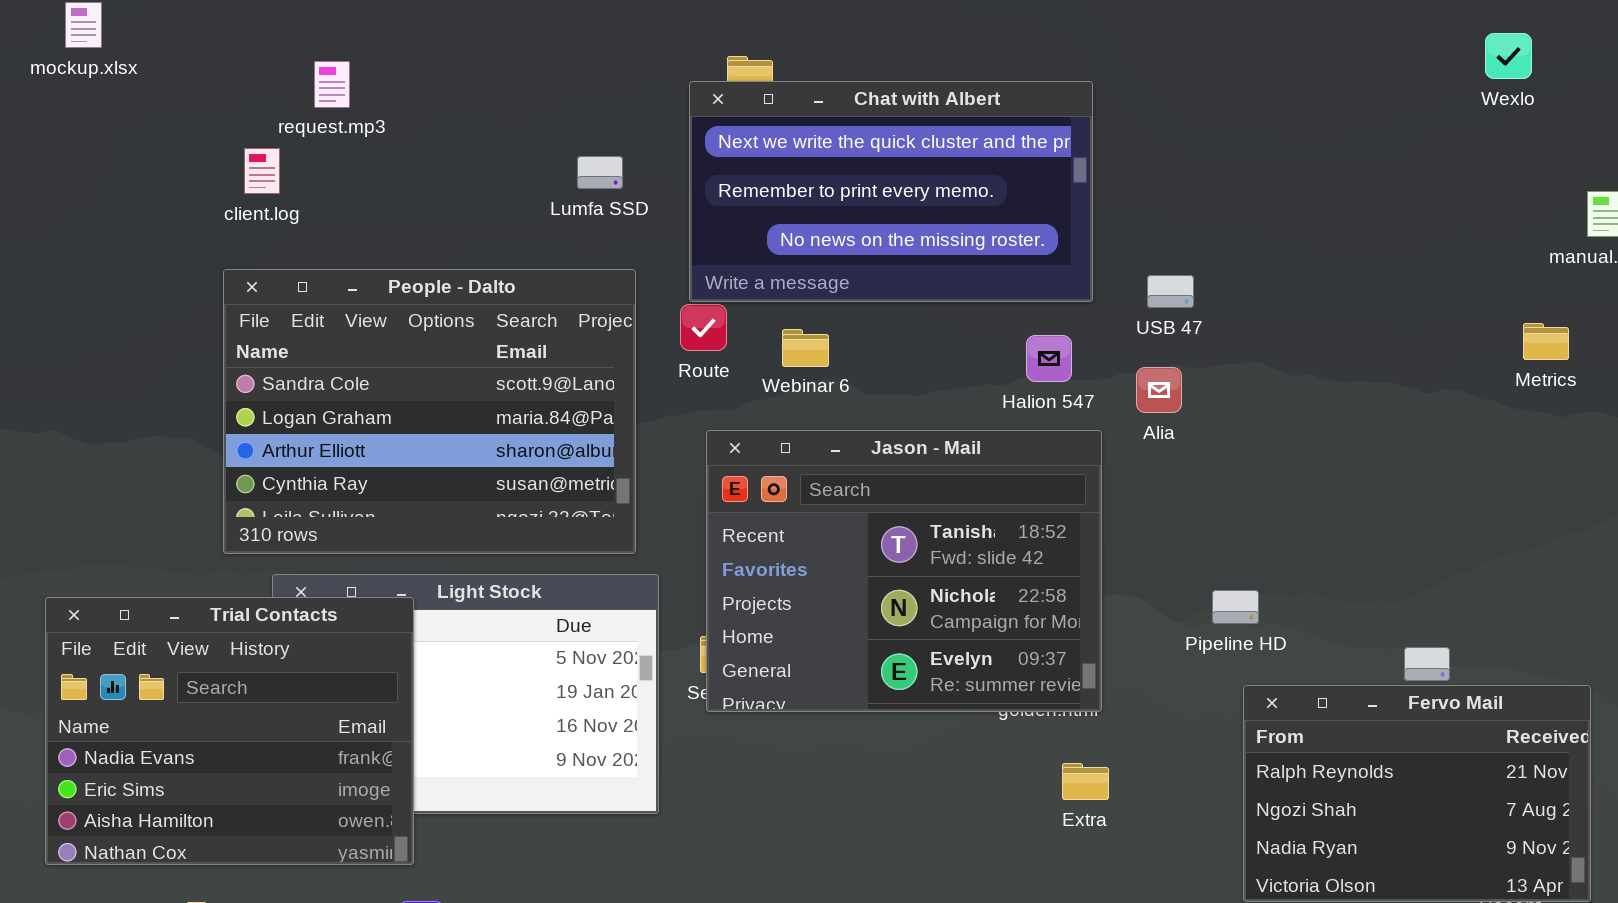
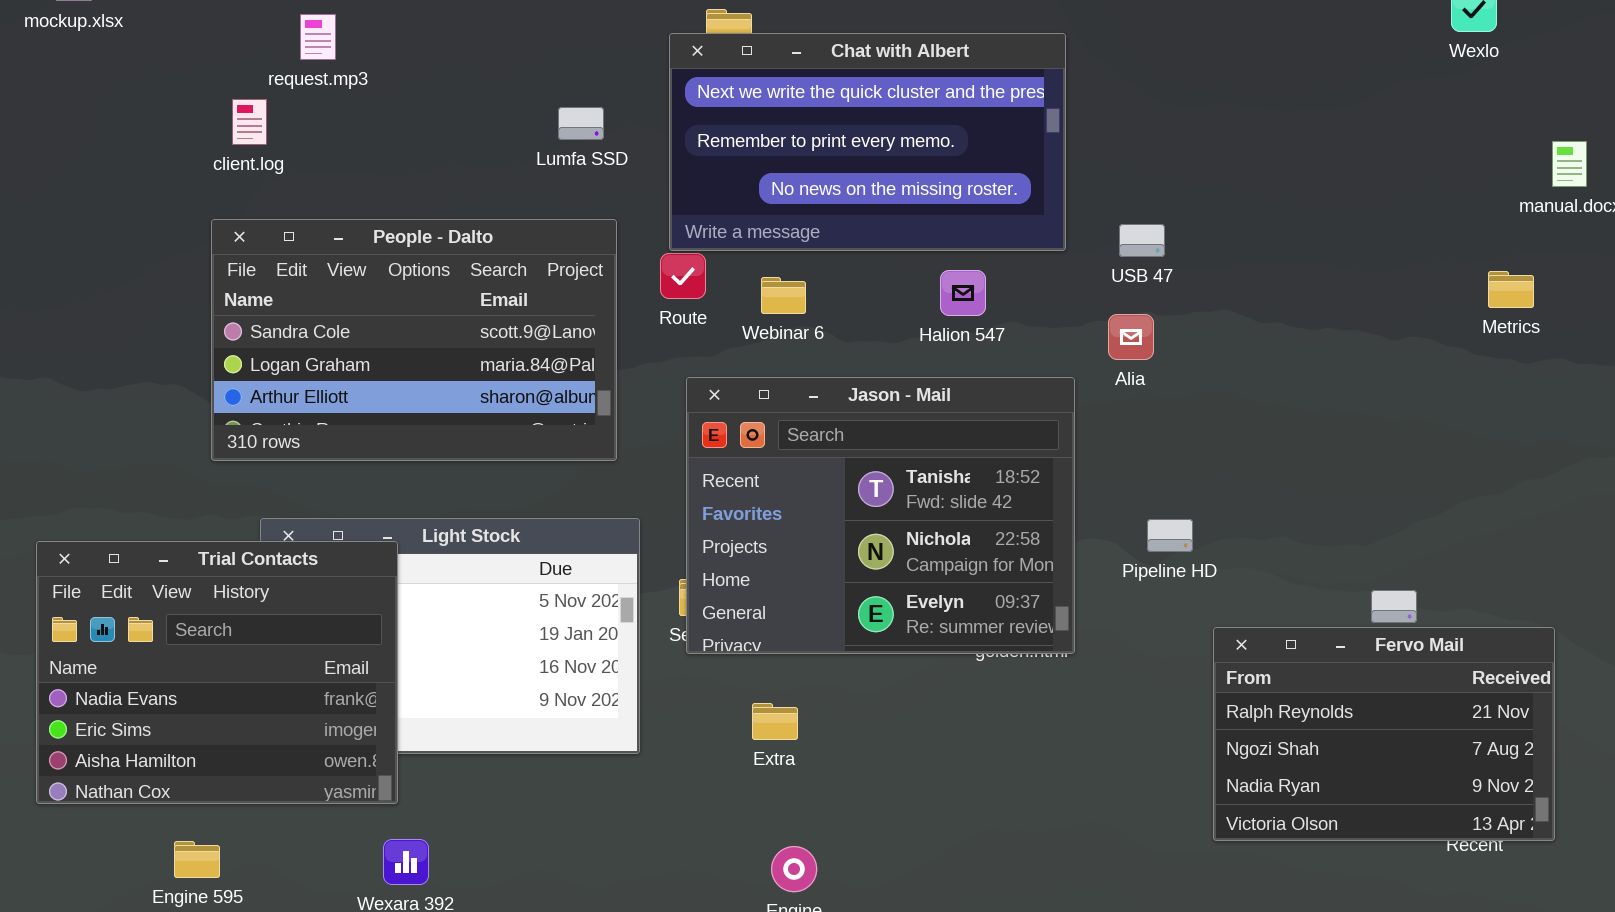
People - Dalto: [223,269,636,554] -> [211,219,617,461], resized
Halion 547: [1026,335,1072,382] -> [940,270,986,316], moved
Pipeline HD: [1212,590,1259,624] -> [1147,519,1193,552], moved
Extra: [1062,763,1109,800] -> [752,703,798,740], moved

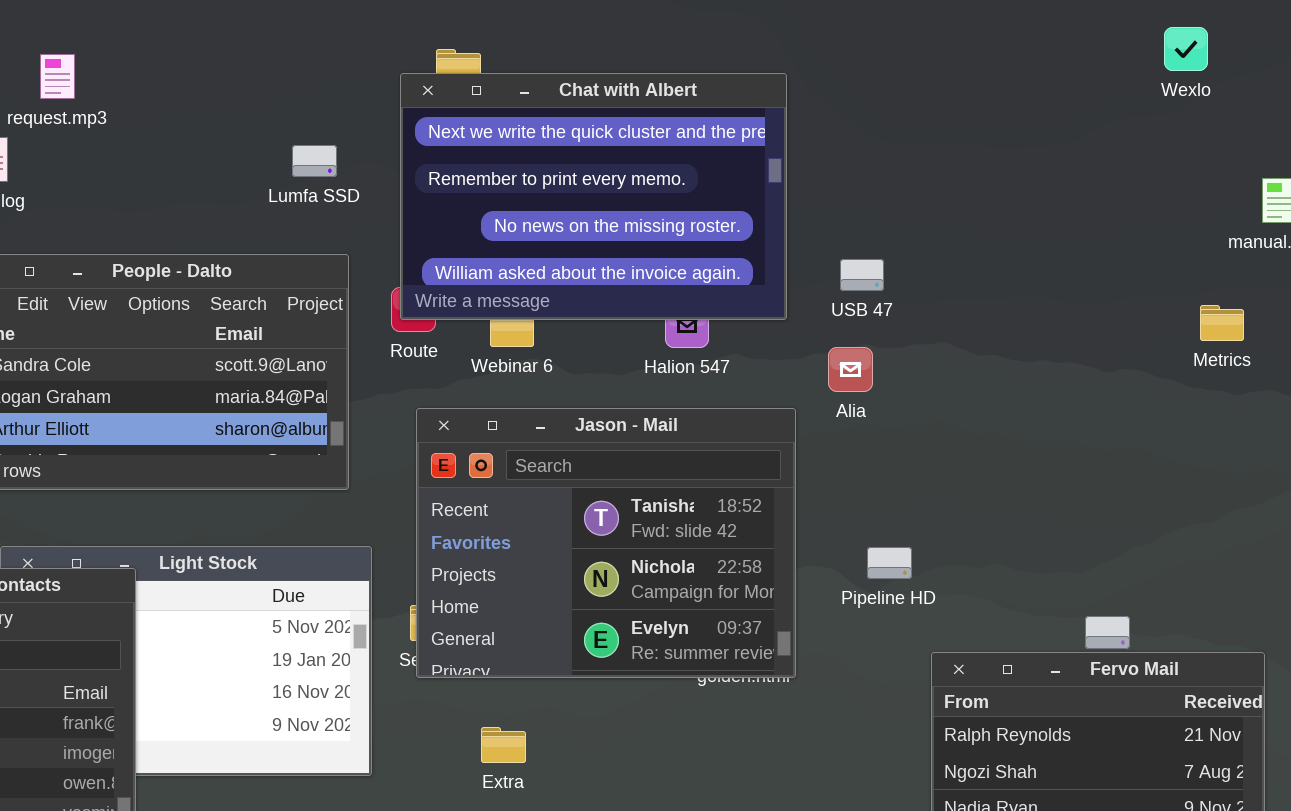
Chat with Albert: [669,33,1066,251] -> [400,73,787,320], resized

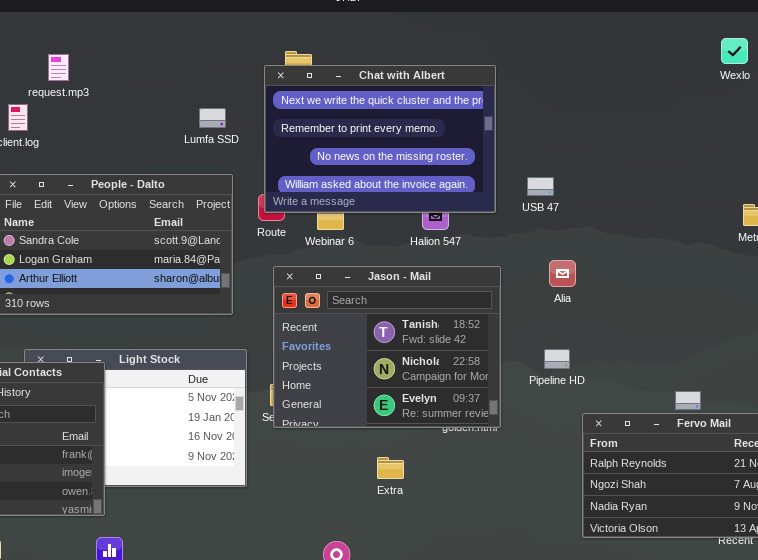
Alia: [828,347,873,392] -> [549,260,576,287], moved
Extra: [481,727,526,763] -> [377,457,404,479], moved

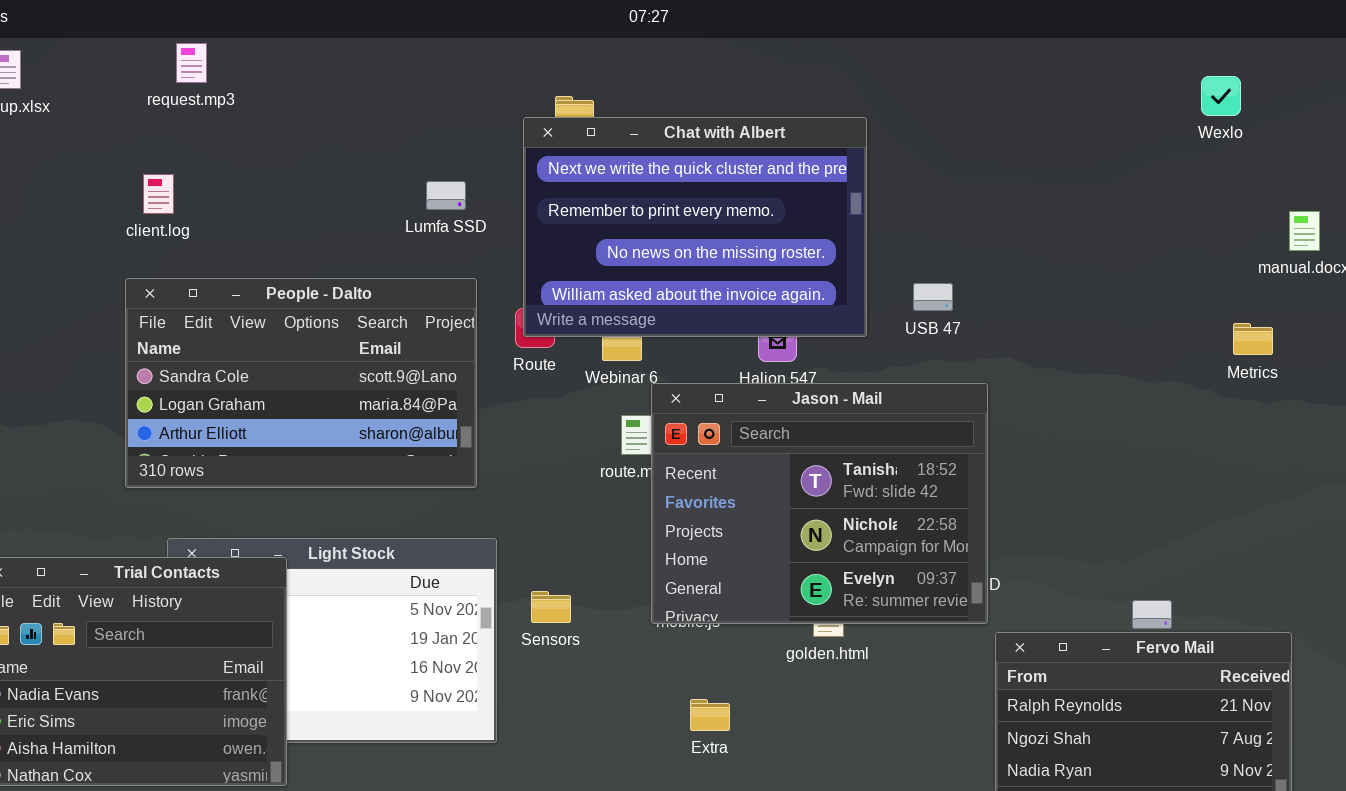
request.mp3: [48,54,69,81] -> [176,43,207,83], moved
Jason - Mail: [273,266,501,428] -> [651,383,988,624], moved

